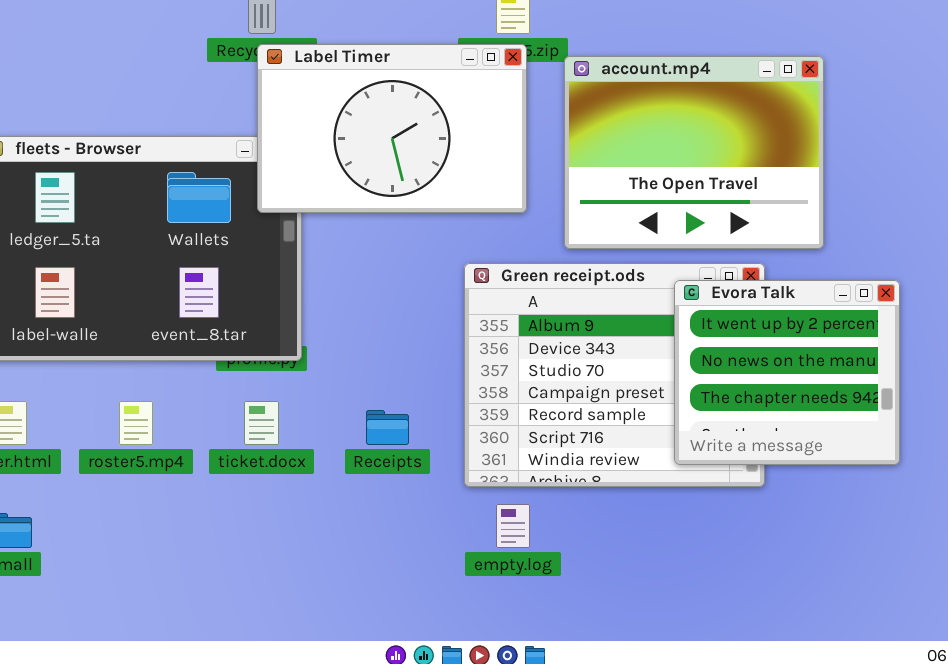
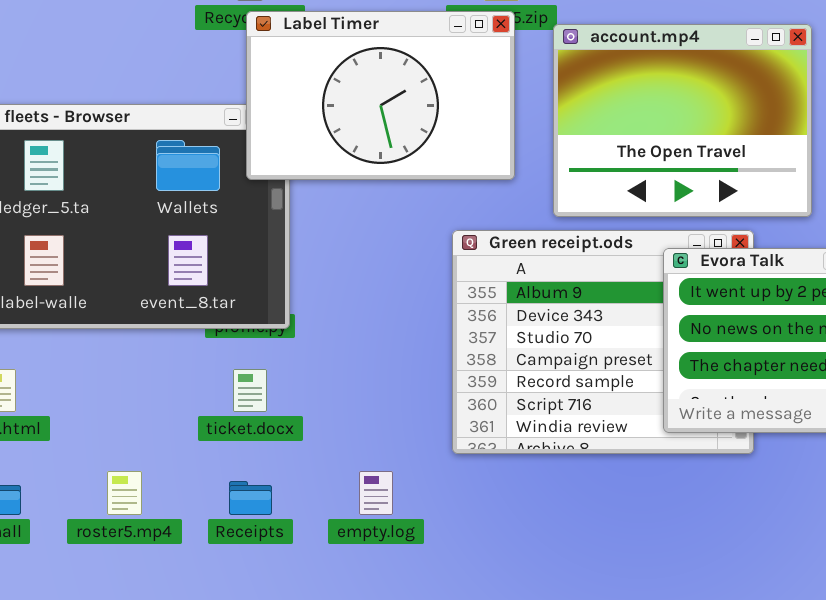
roster5.mp4: [119,401,153,445] -> [107,471,142,515], moved
Receipts: [366,410,409,445] -> [229,481,272,515], moved
empty.log: [496,504,530,548] -> [359,471,393,515], moved

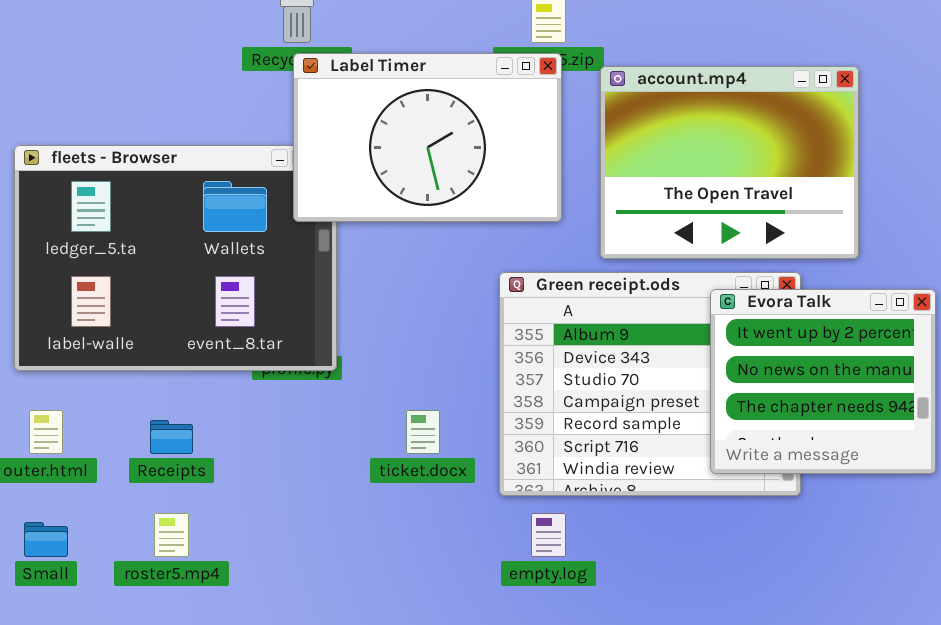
ticket.docx: [233,369,267,412] -> [406,410,440,454], moved
empty.log: [359,471,393,515] -> [531,513,566,557], moved
Receipts: [229,481,272,515] -> [150,420,193,454], moved

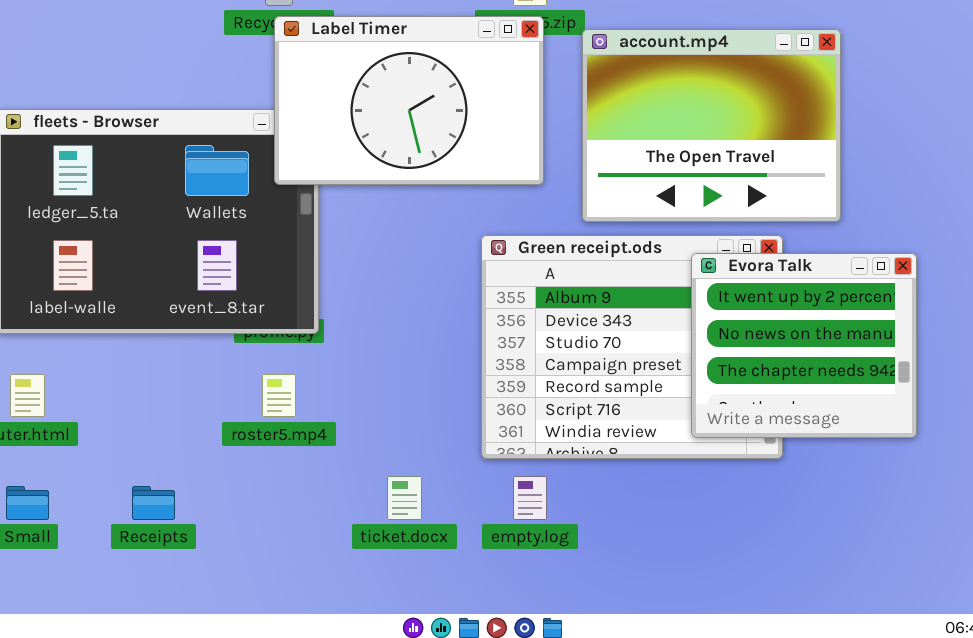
ticket.docx: [406,410,440,454] -> [387,476,422,520], moved
Receipts: [150,420,193,454] -> [132,486,175,520], moved
roster5.mp4: [154,513,189,557] -> [262,374,296,417], moved

